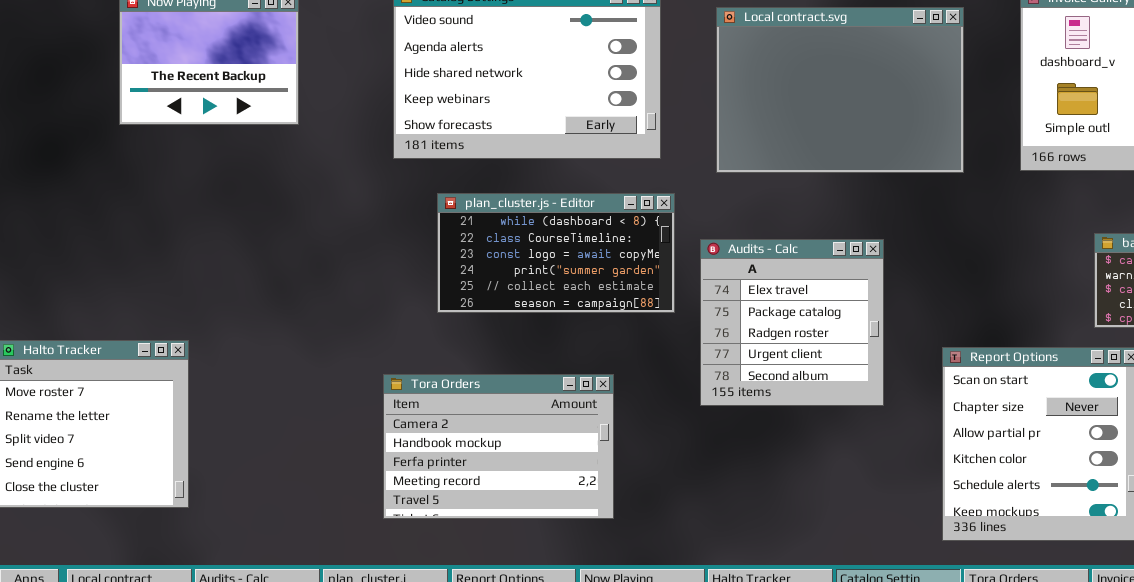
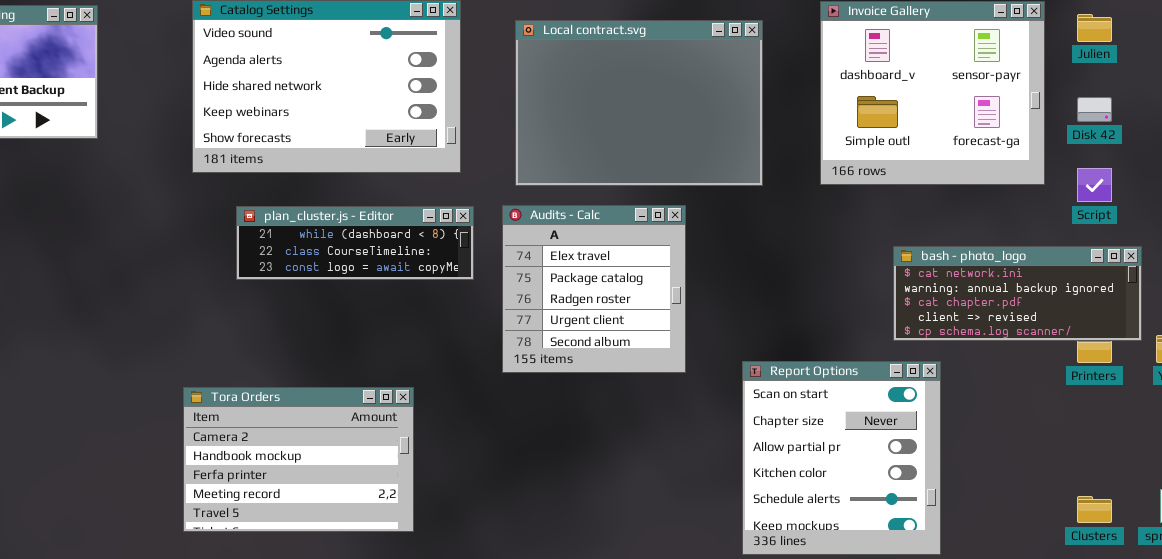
plan_cluster.js - Editor: [437,193,675,313] -> [236,206,474,280], resized
Audits - Calc: [700,239,884,406] -> [502,205,686,373], moved

